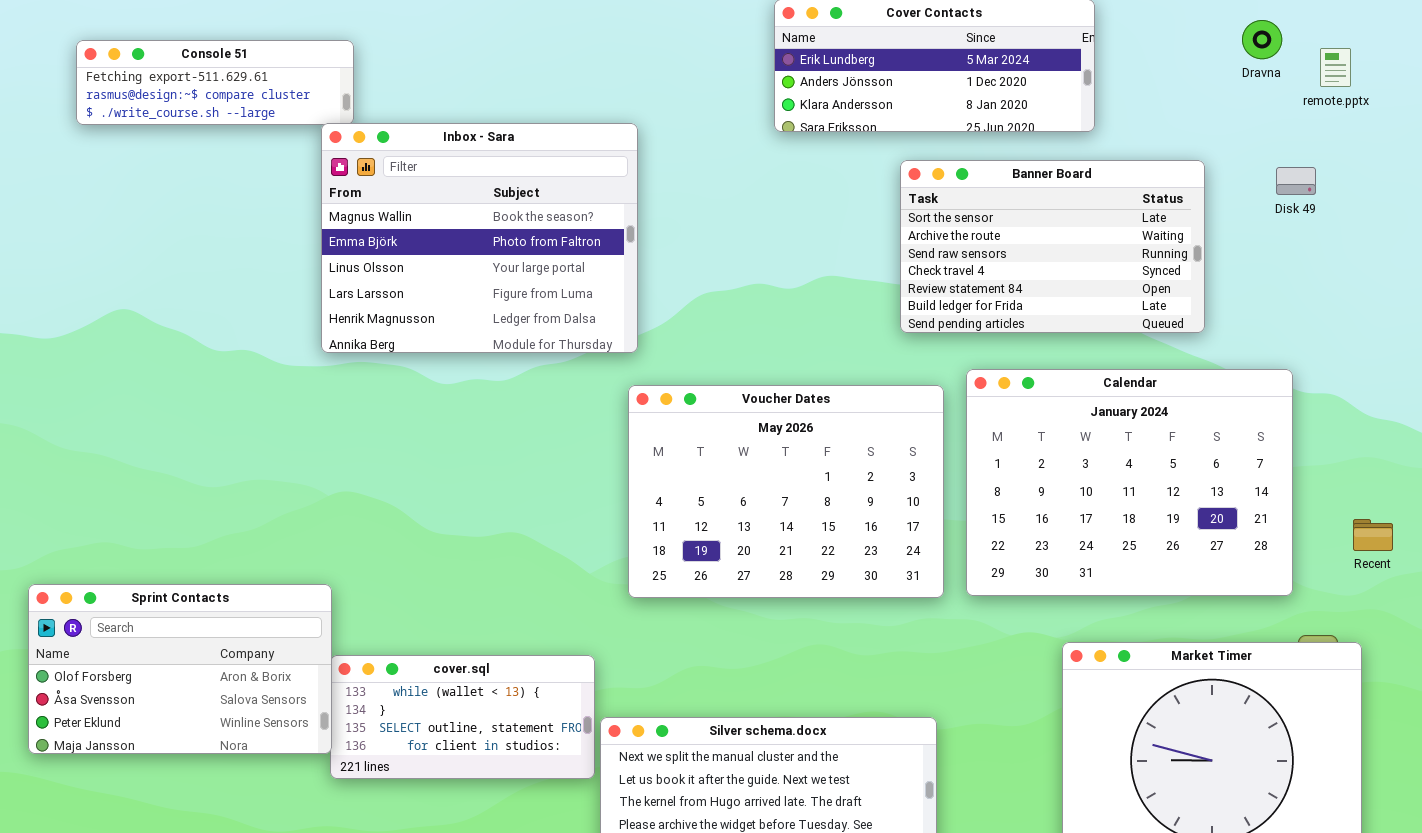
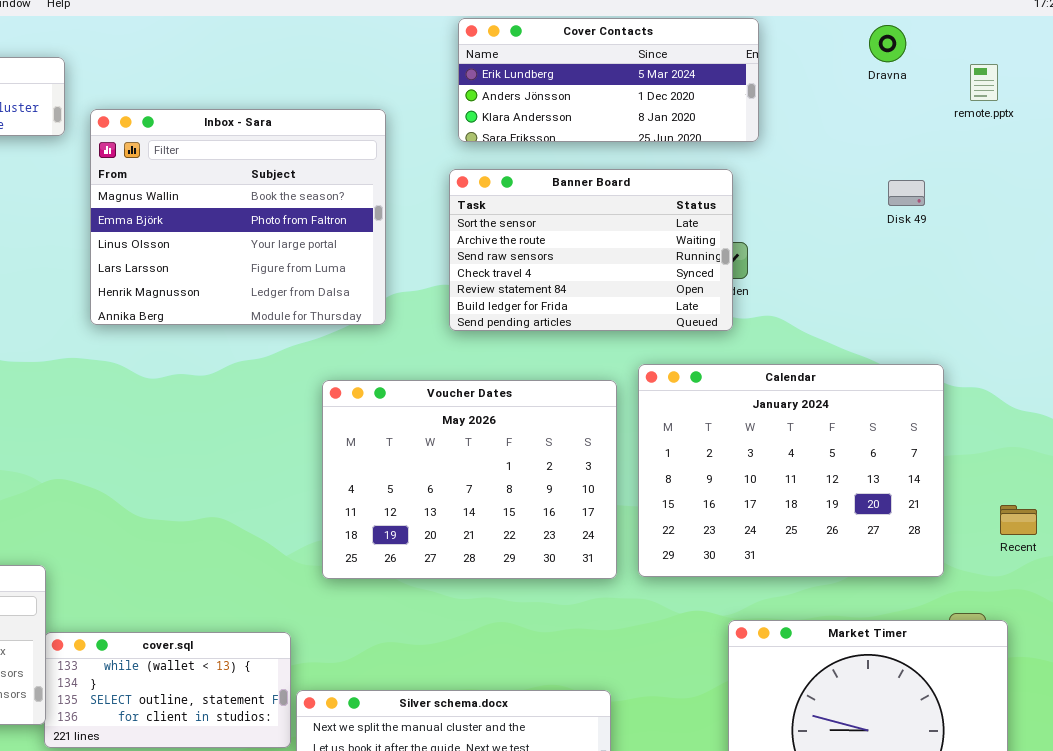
Dravna: [1242,20,1282,59] -> [869,25,906,62], moved
Inbox - Sara: [321,123,638,353] -> [90,109,386,325], moved
Banner Board: [900,160,1205,333] -> [449,169,733,331], moved
Disk 49: [1276,167,1316,195] -> [888,180,925,206], moved

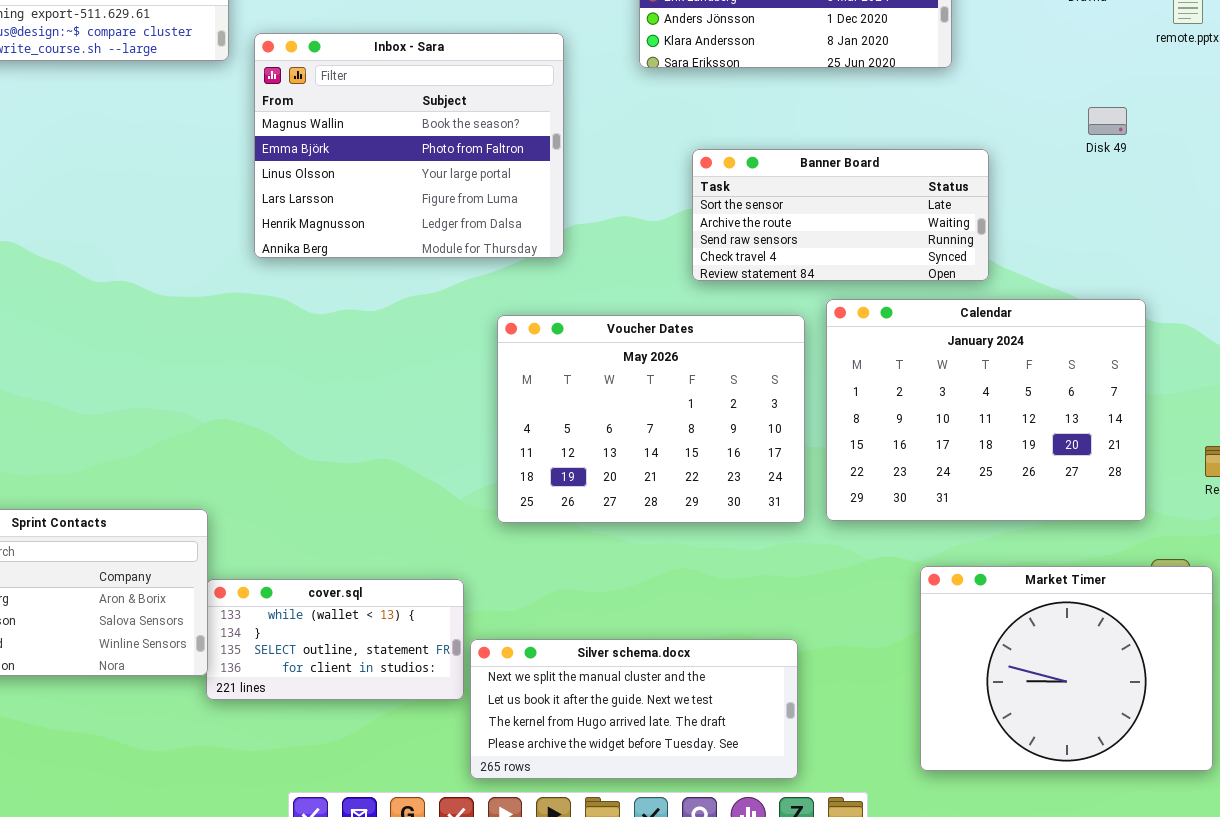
Banner Board: [449,169,733,331] -> [692,149,989,281], moved, resized

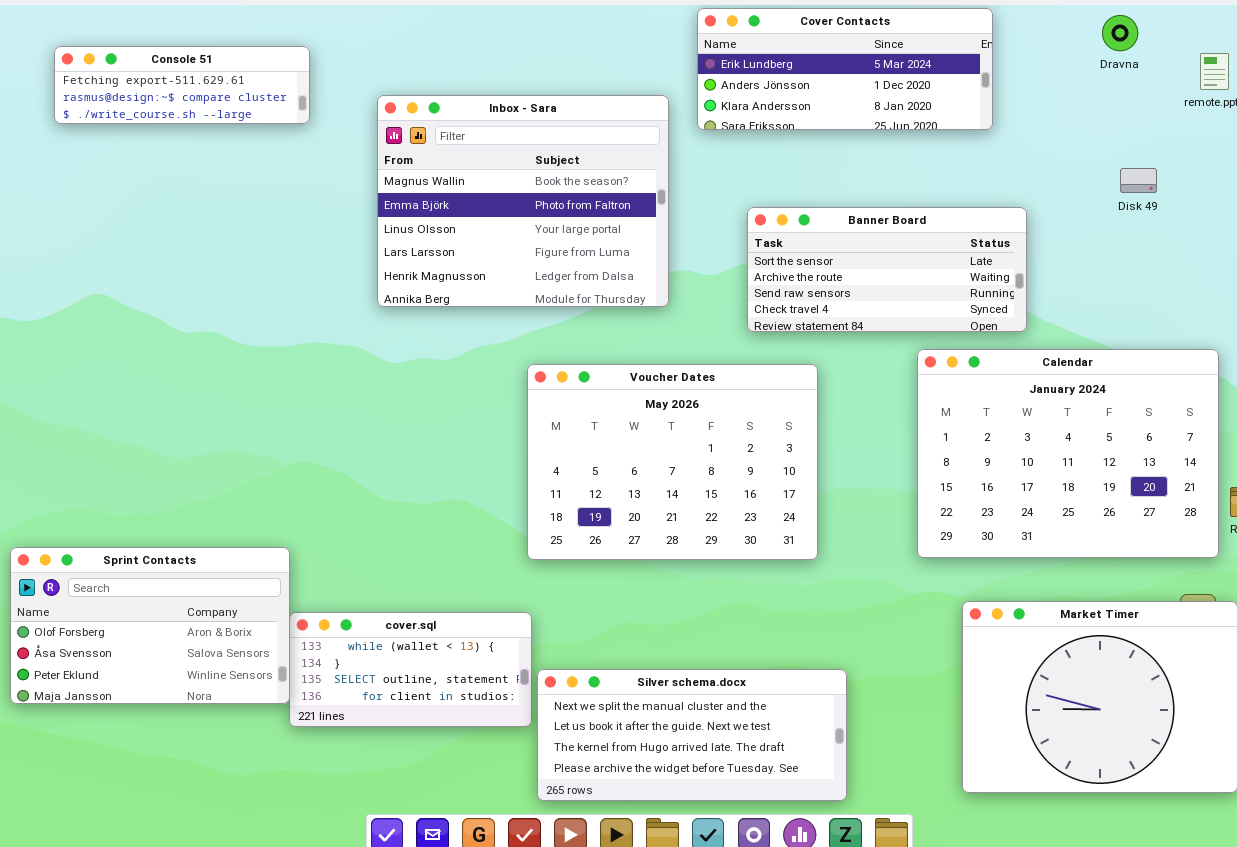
Inbox - Sara: [254,33,564,258] -> [377,95,669,307], moved
Calendar: [826,299,1146,521] -> [917,349,1219,558], moved
Voucher Dates: [497,315,805,523] -> [527,364,818,560], moved

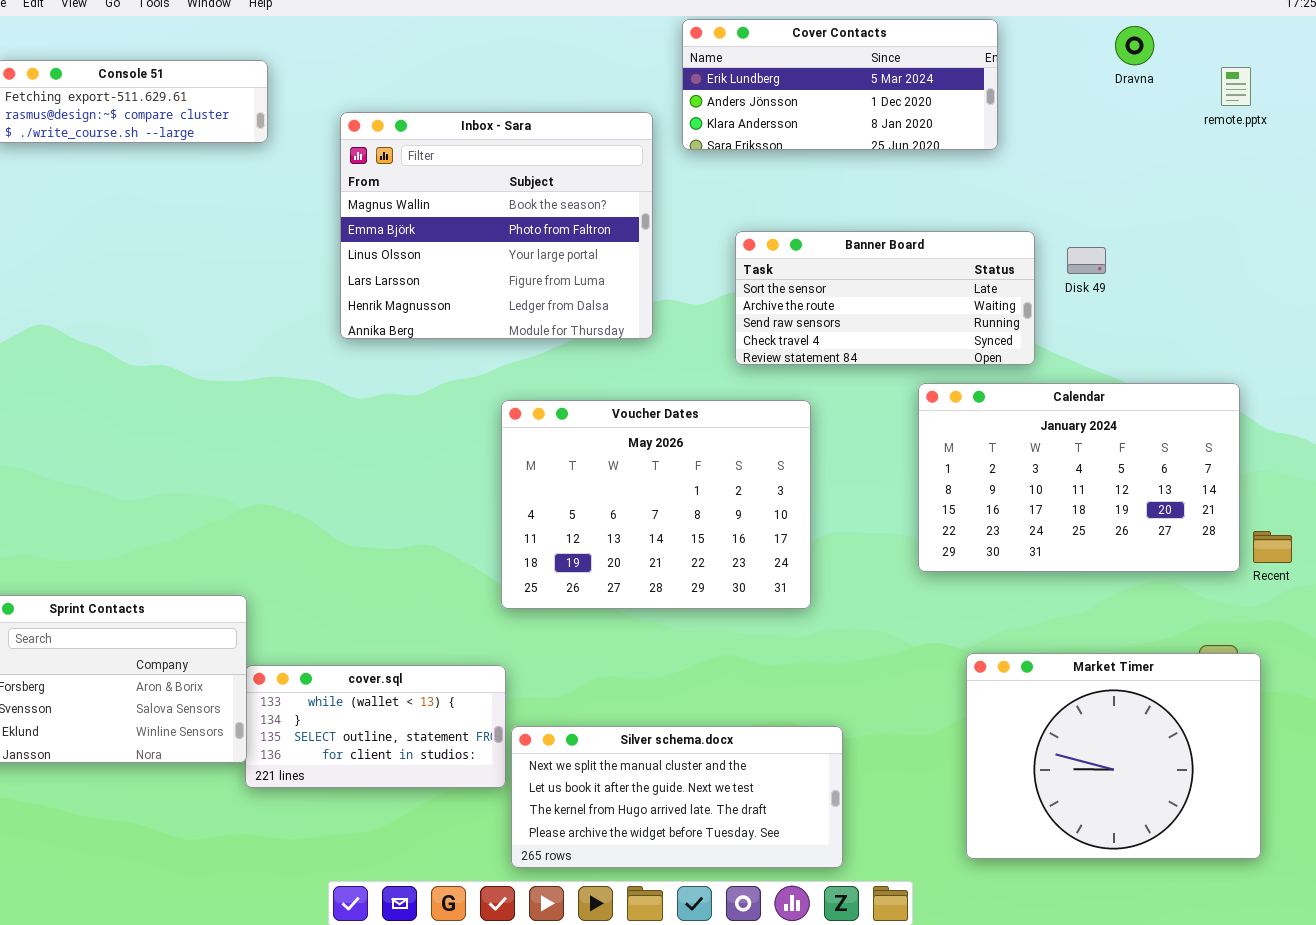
Disk 49: [1120,168,1157,193] -> [1067,247,1106,274], moved
Calendar: [917,349,1219,558] -> [918,383,1240,572], resized

